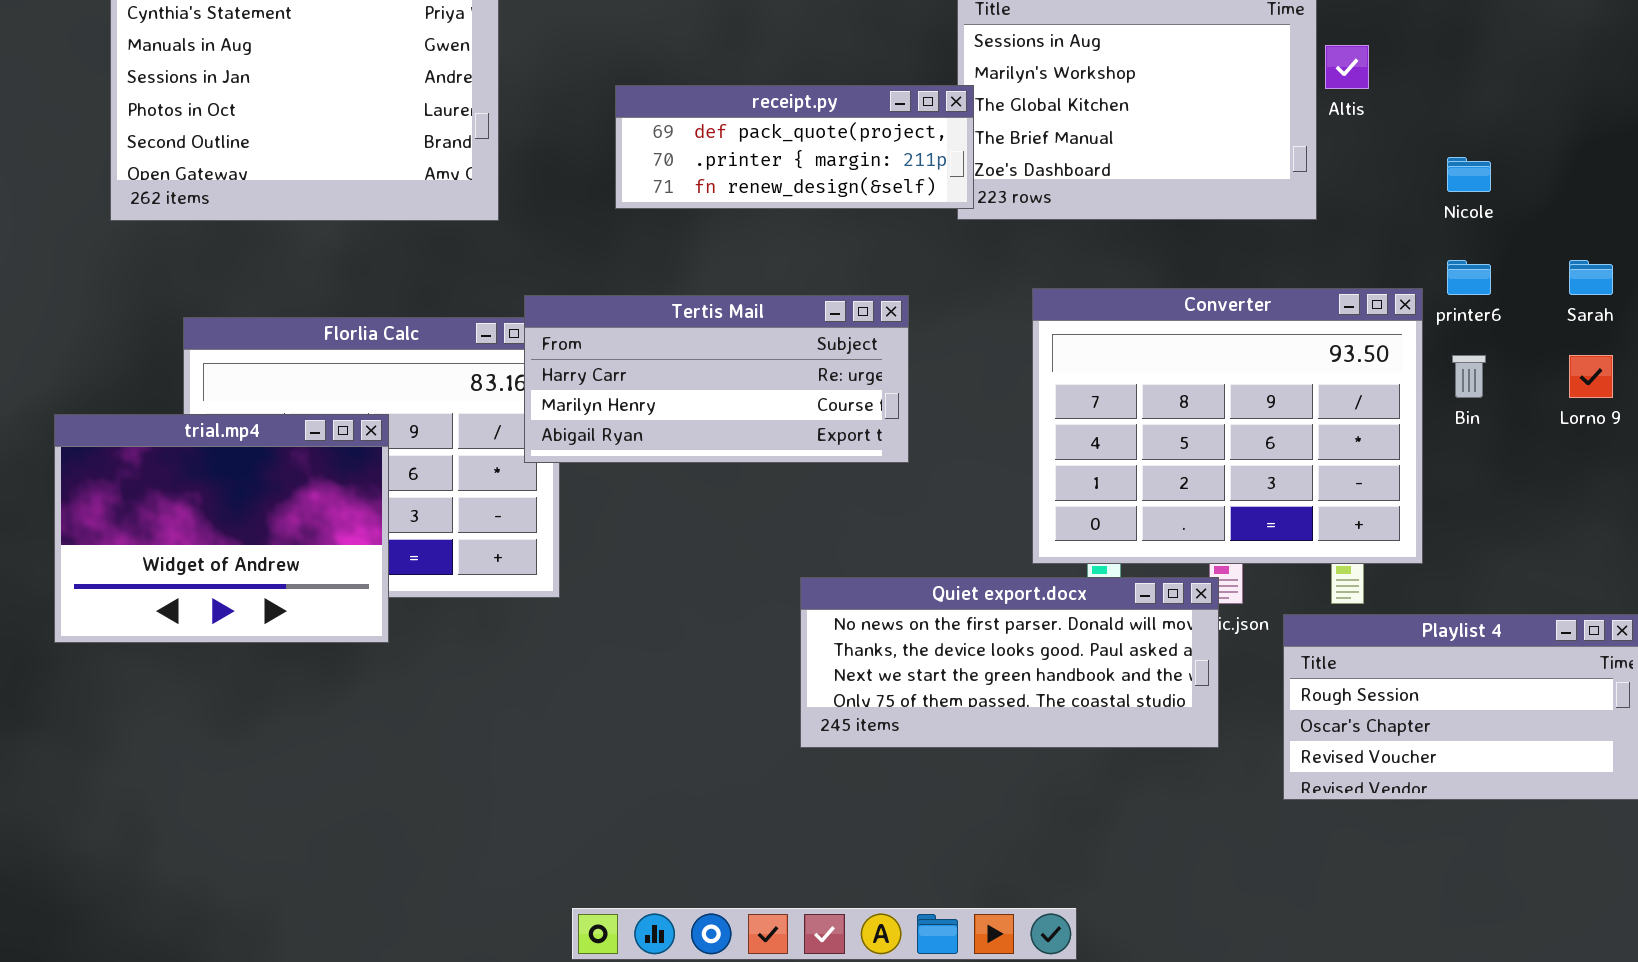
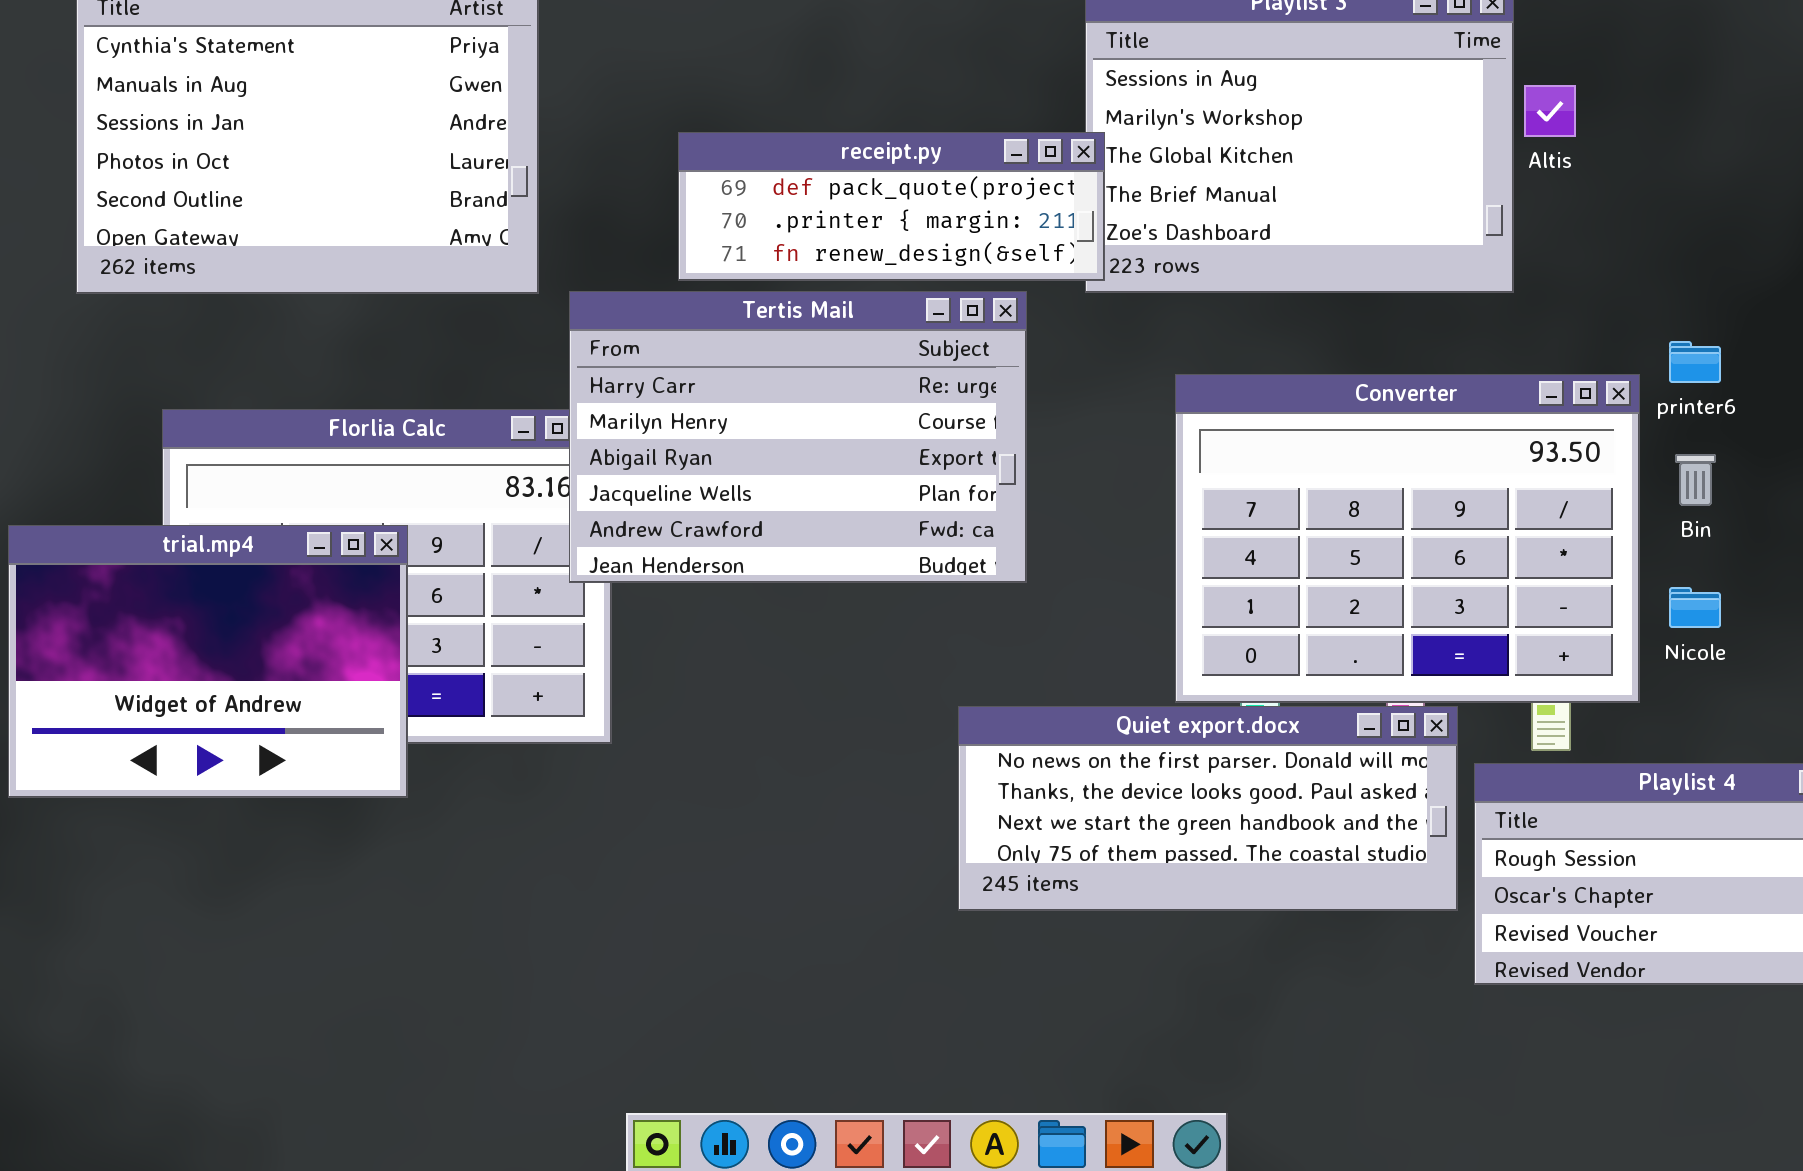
Nicole: [1447,157,1491,192] -> [1669,587,1721,628], moved
Tertis Mail: [524,295,909,463] -> [569,291,1027,583], resized
Quiet export.docx: [800,577,1219,748] -> [958,706,1458,911], moved

